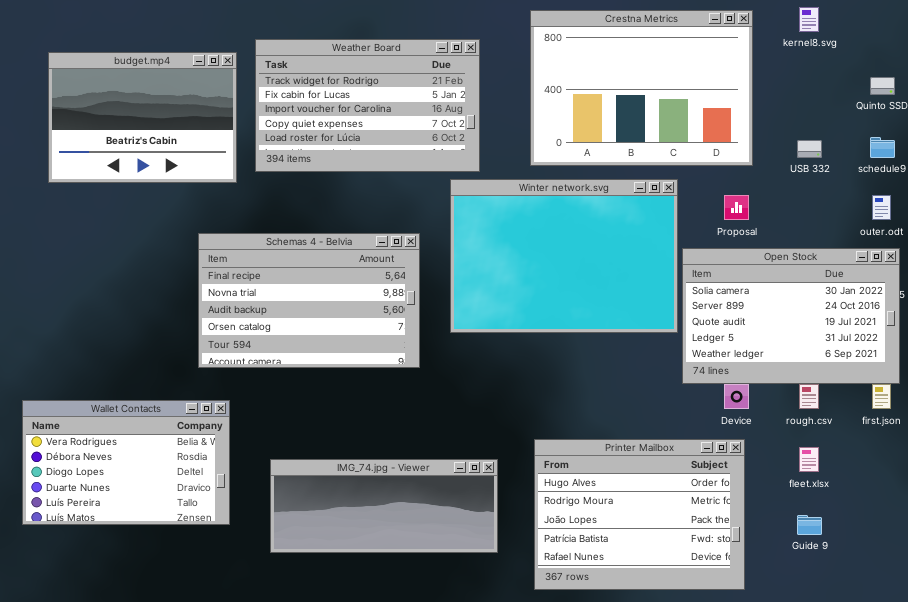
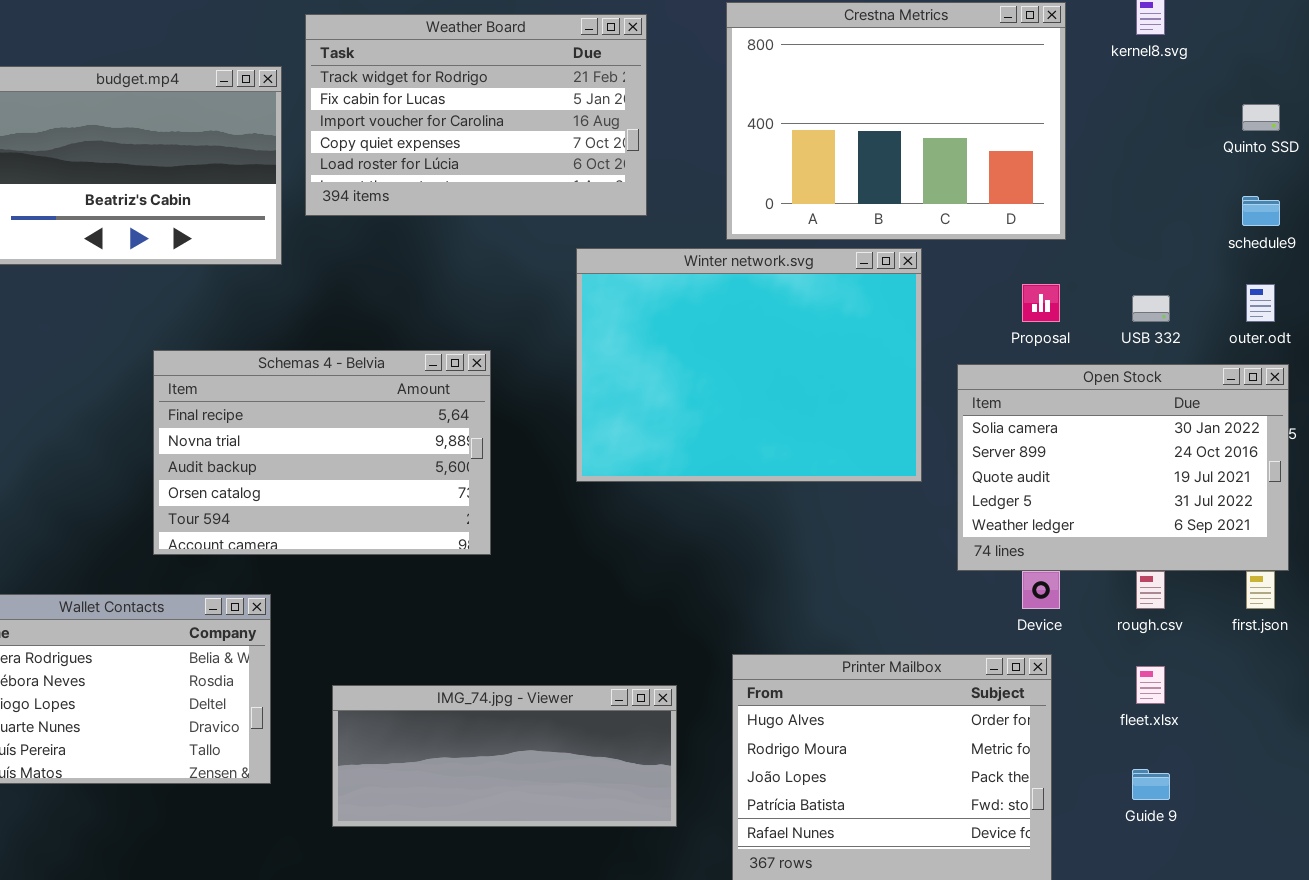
Weather Board: [255,39,480,172] -> [305,14,647,216], moved
USB 332: [797,140,822,158] -> [1132,295,1170,322], moved
Winter network.svg: [450,179,678,333] -> [576,248,922,482], moved
Schemas 4 - Belvia: [198,233,420,368] -> [153,350,491,555], moved

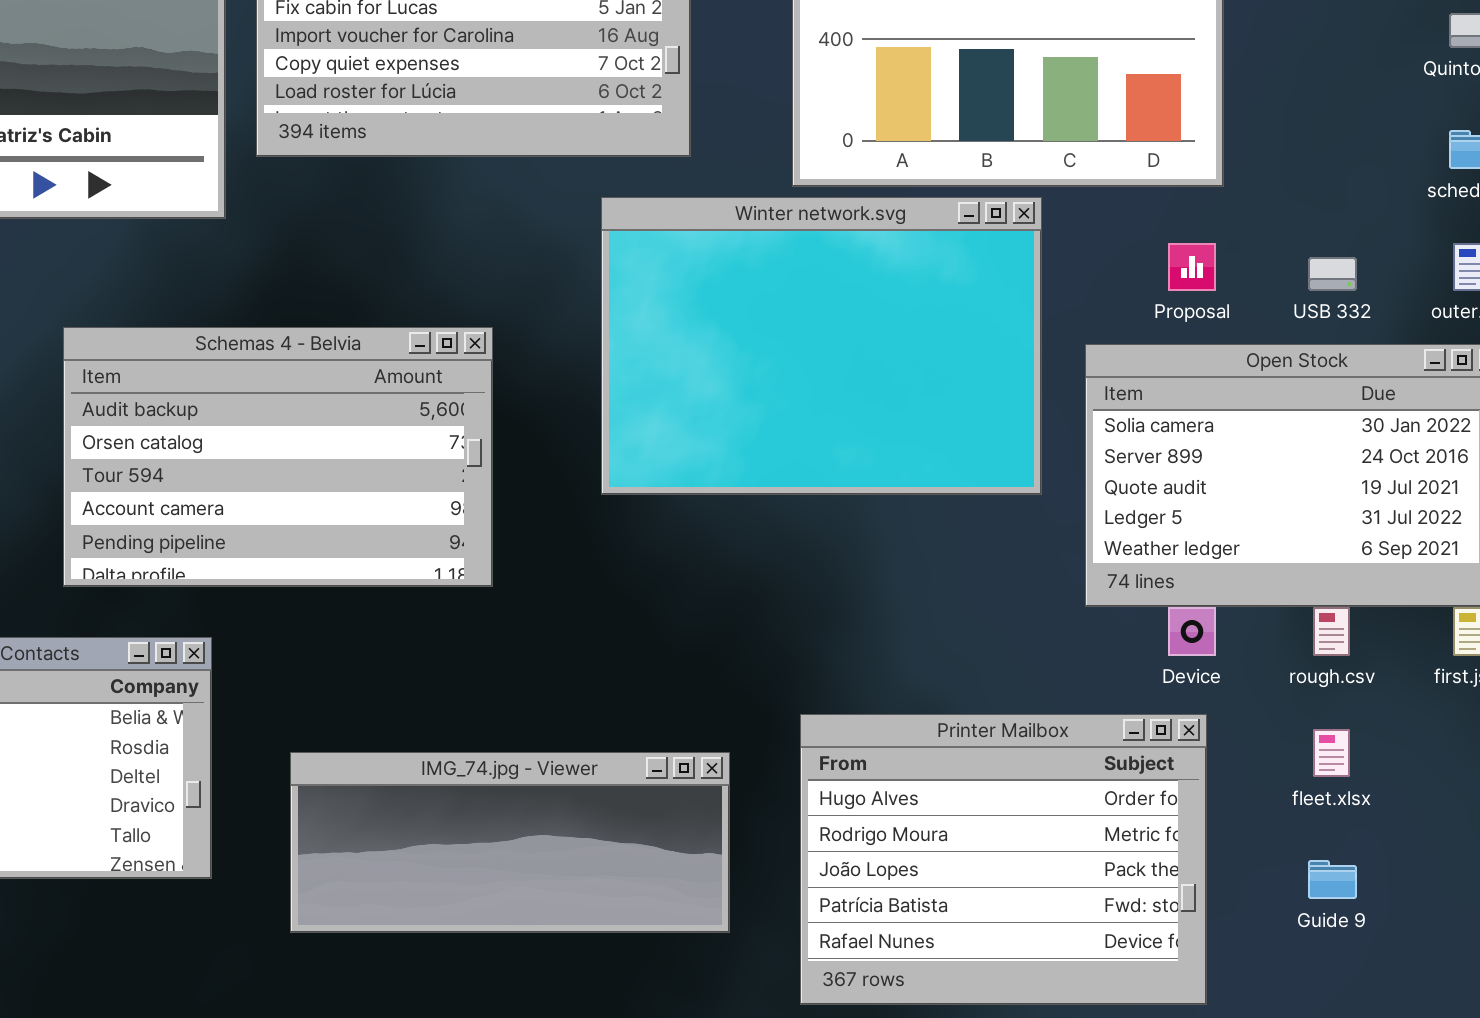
Schemas 4 - Belvia: [153,350,491,555] -> [63,327,493,587], scrolled down 2 rows

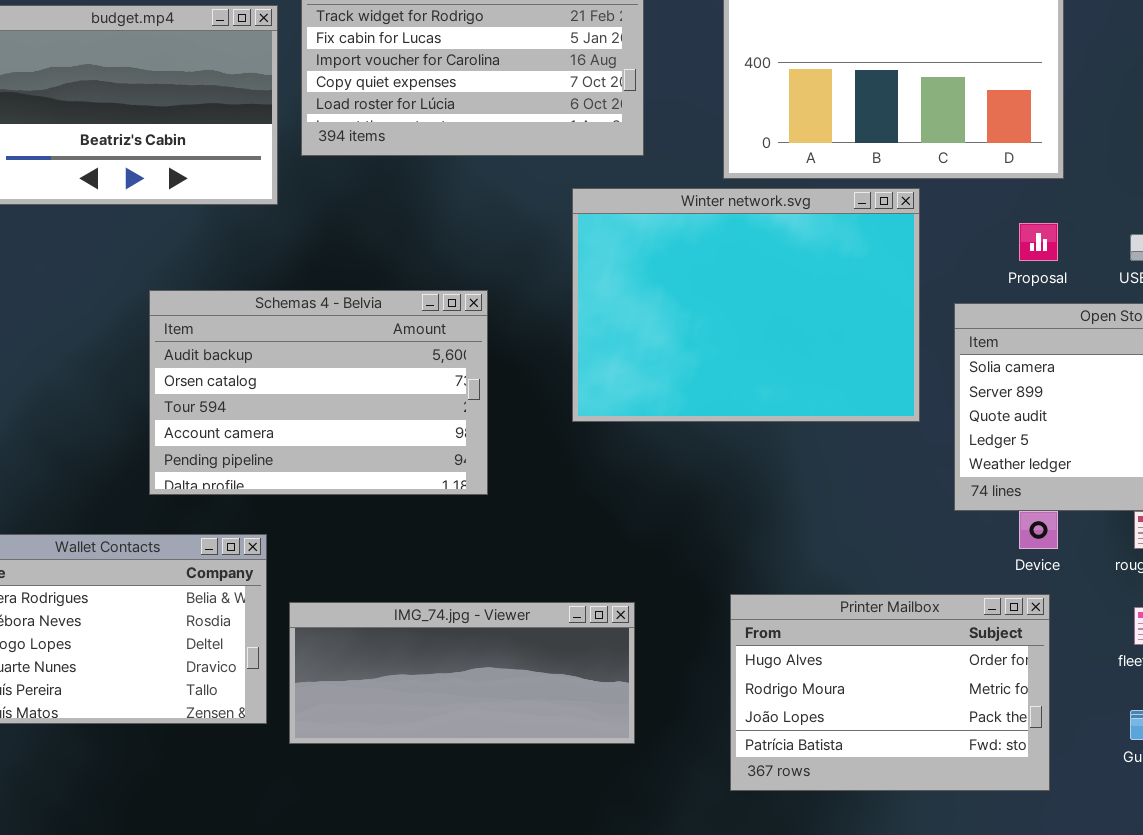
Printer Mailbox: [800,714,1207,1005] -> [730,594,1050,791], resized
IMG_74.jpg - Viewer: [290,752,730,933] -> [289,602,635,744], moved

